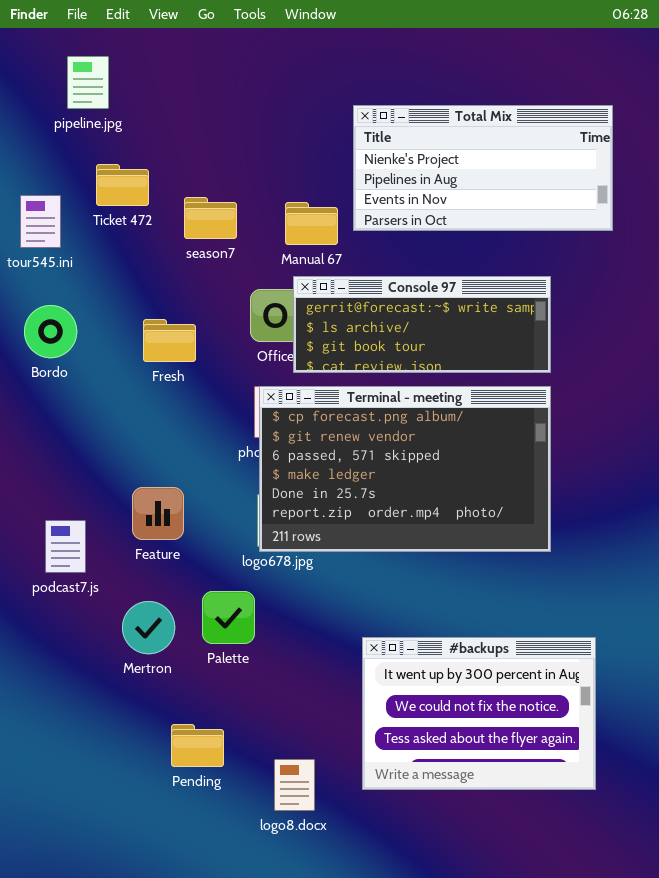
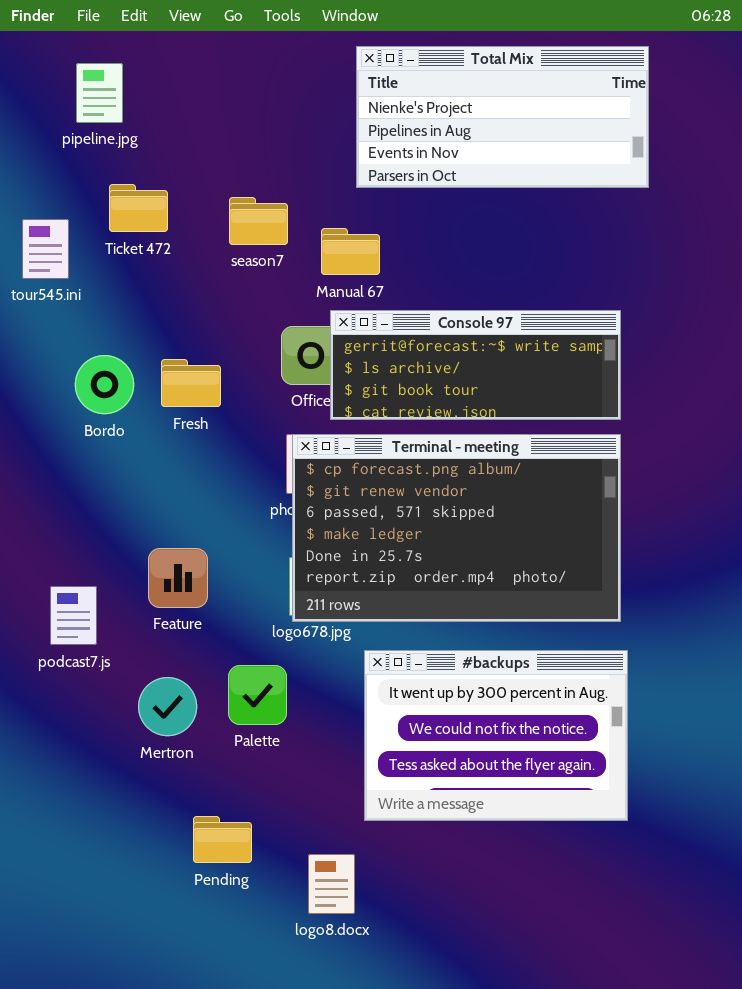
Total Mix: [353,105,613,231] -> [356,46,649,188], moved
season7: [184,197,237,239] -> [229,197,288,245], moved
Bordo: [24,305,77,358] -> [75,355,134,414], moved
#backups: [362,637,596,790] -> [364,650,628,821], moved

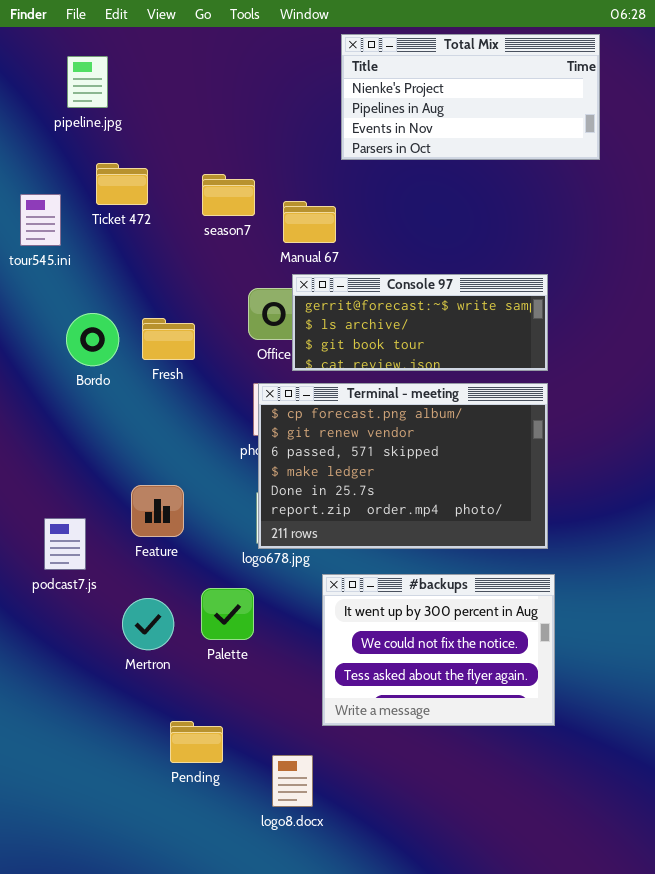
Total Mix: [356,46,649,188] -> [341,34,600,160], moved

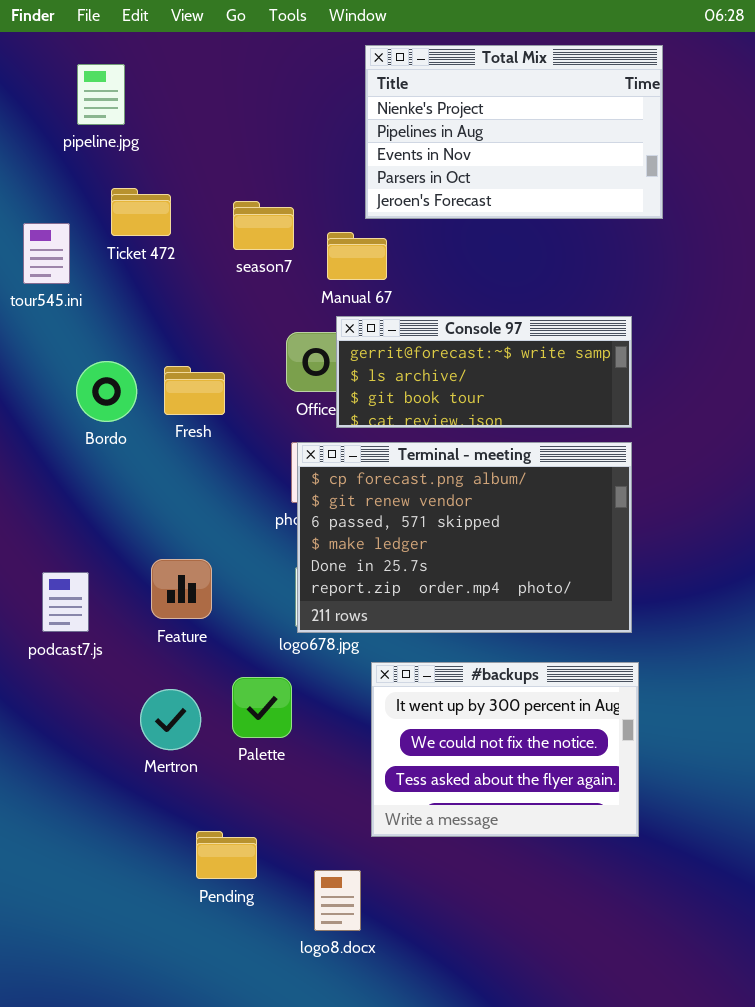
Total Mix: [341,34,600,160] -> [365,45,663,219], moved, resized
podcast7.js: [44,518,86,570] -> [42,572,89,632], moved

